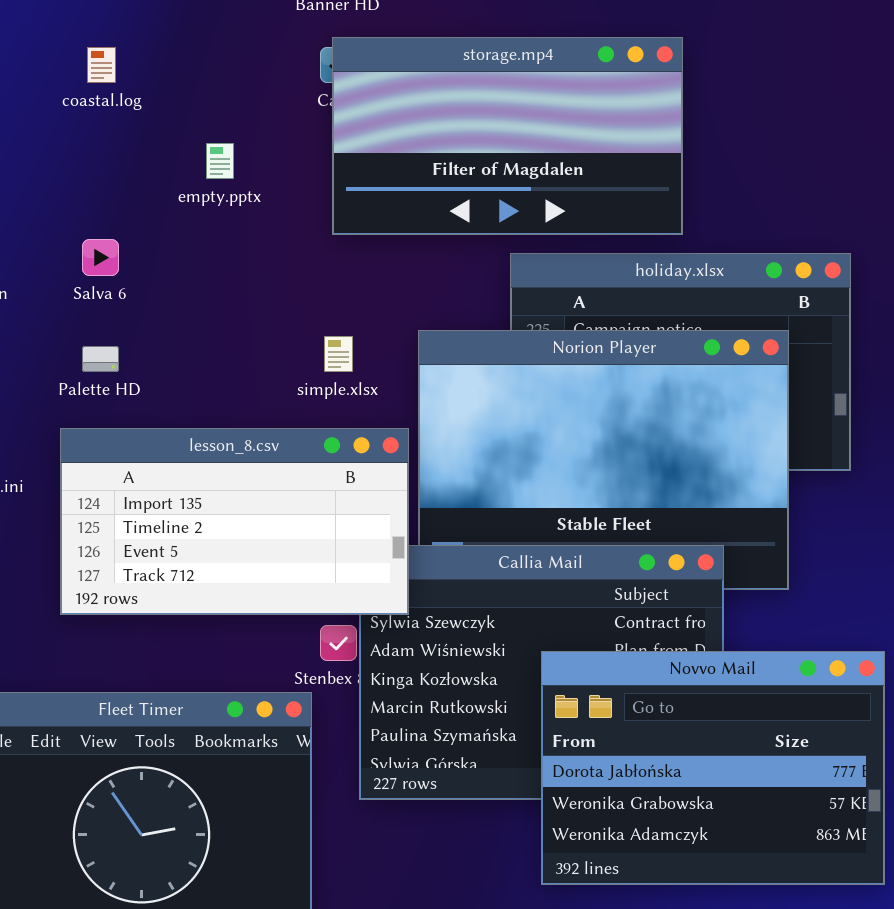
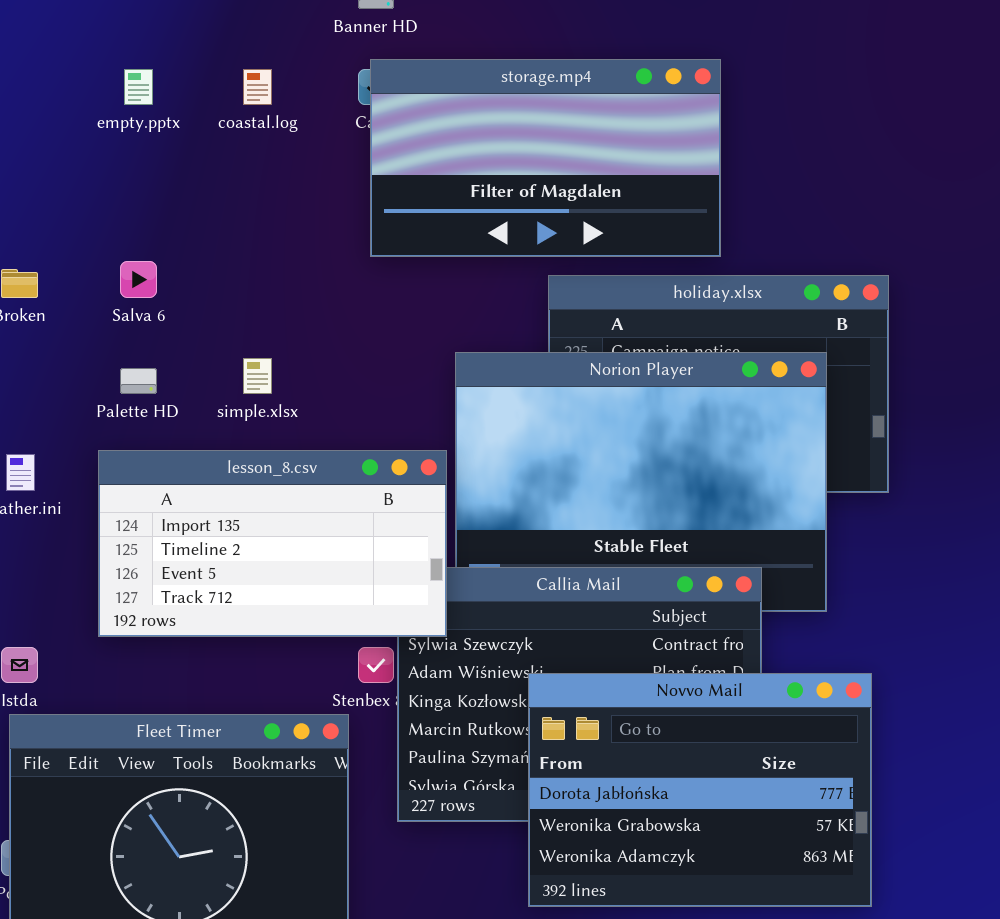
coastal.log: [87,47,116,83] -> [243,69,272,105], moved
empty.pptx: [206,143,234,179] -> [124,69,153,105], moved
simple.xlsx: [324,336,353,372] -> [243,358,272,394], moved
Novvo Mail: [541,651,885,885] -> [528,673,872,907], moved

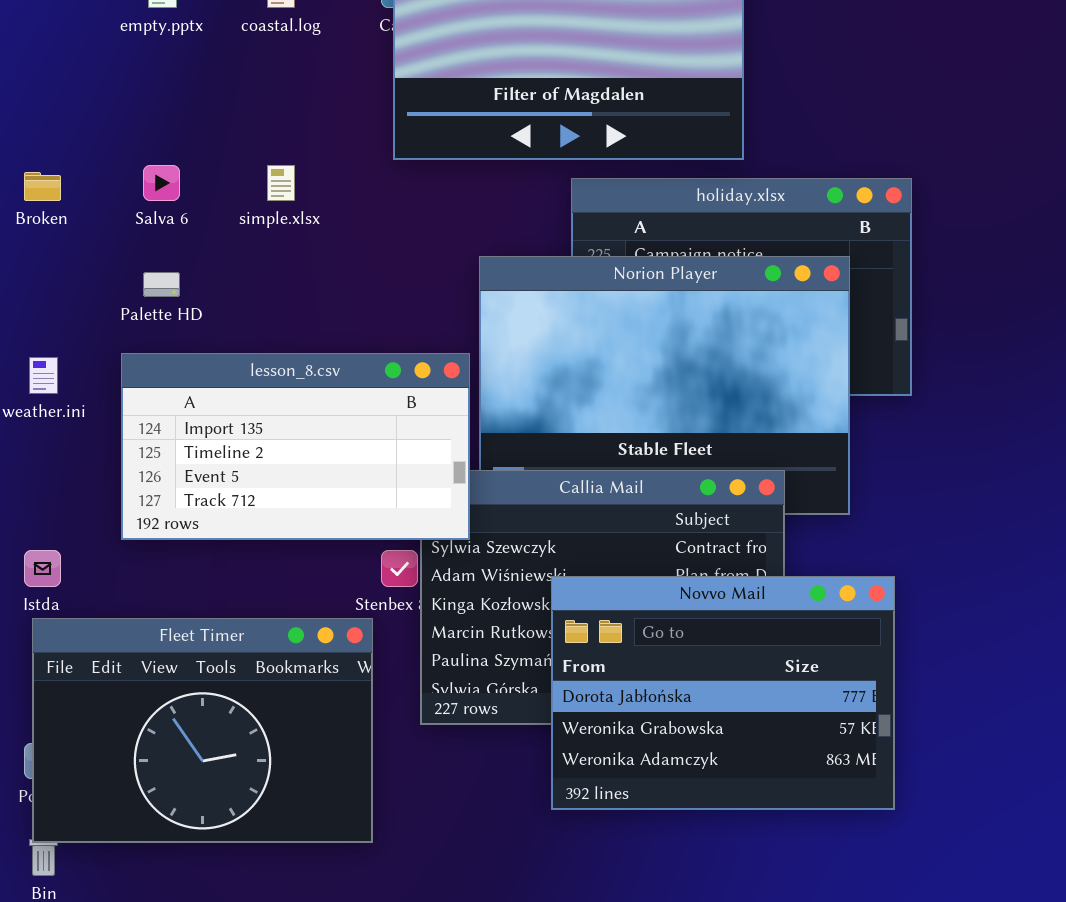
simple.xlsx: [243,358,272,394] -> [267,165,295,201], moved

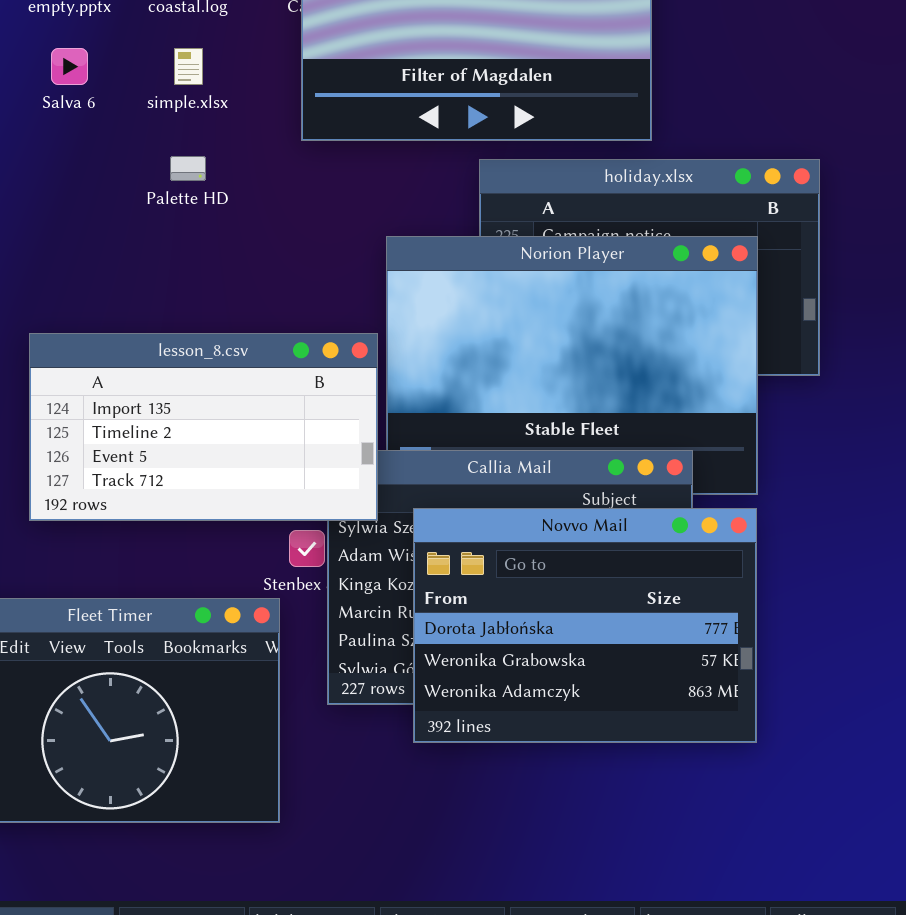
Salva 6: [143,165,180,201] -> [51,48,88,85], moved
simple.xlsx: [267,165,295,201] -> [174,48,203,85], moved
Palette HD: [143,272,180,297] -> [170,156,206,181], moved
Novvo Mail: [551,576,895,810] -> [413,508,757,743], moved

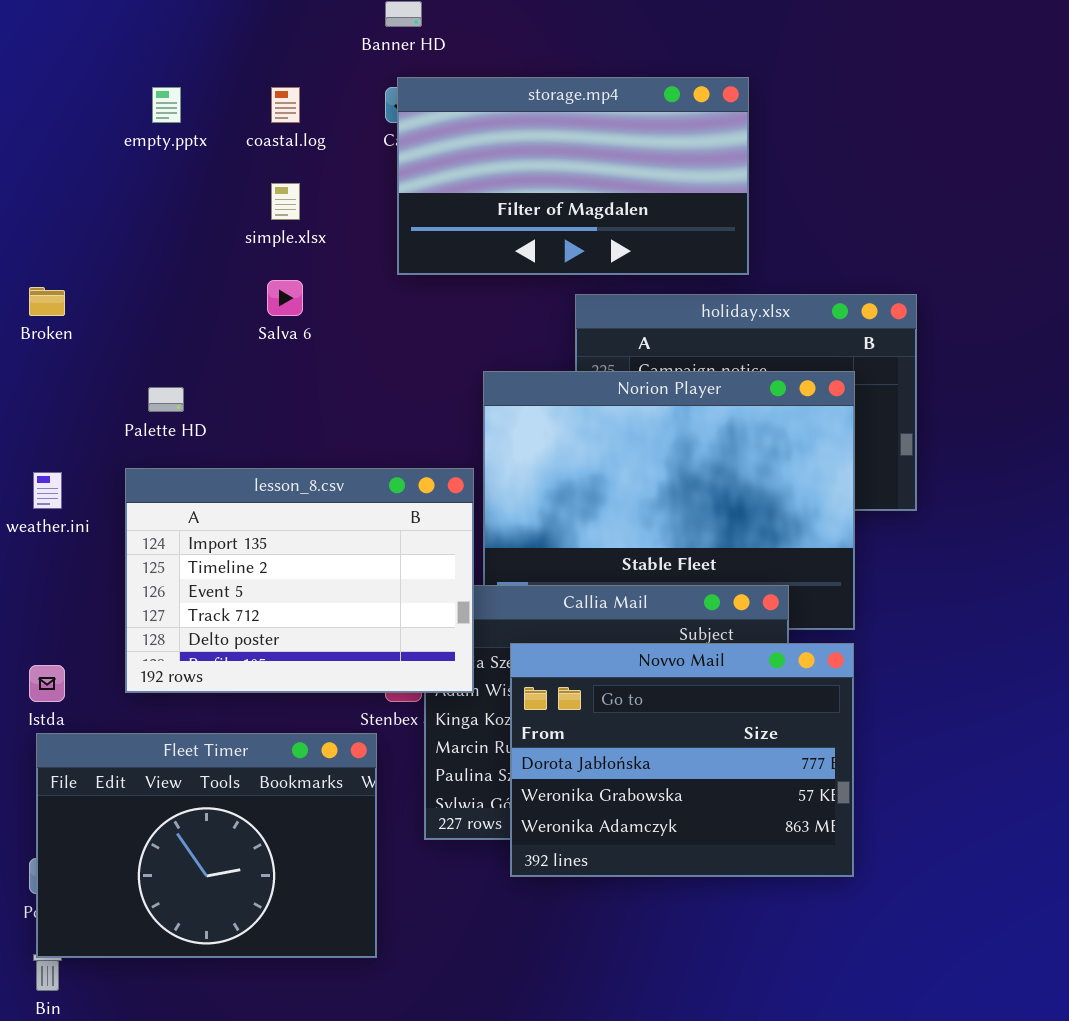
Salva 6: [51,48,88,85] -> [267,280,303,316], moved
Palette HD: [170,156,206,181] -> [148,387,184,412], moved
lesson_8.csv: [29,333,378,521] -> [125,468,474,693], resized

